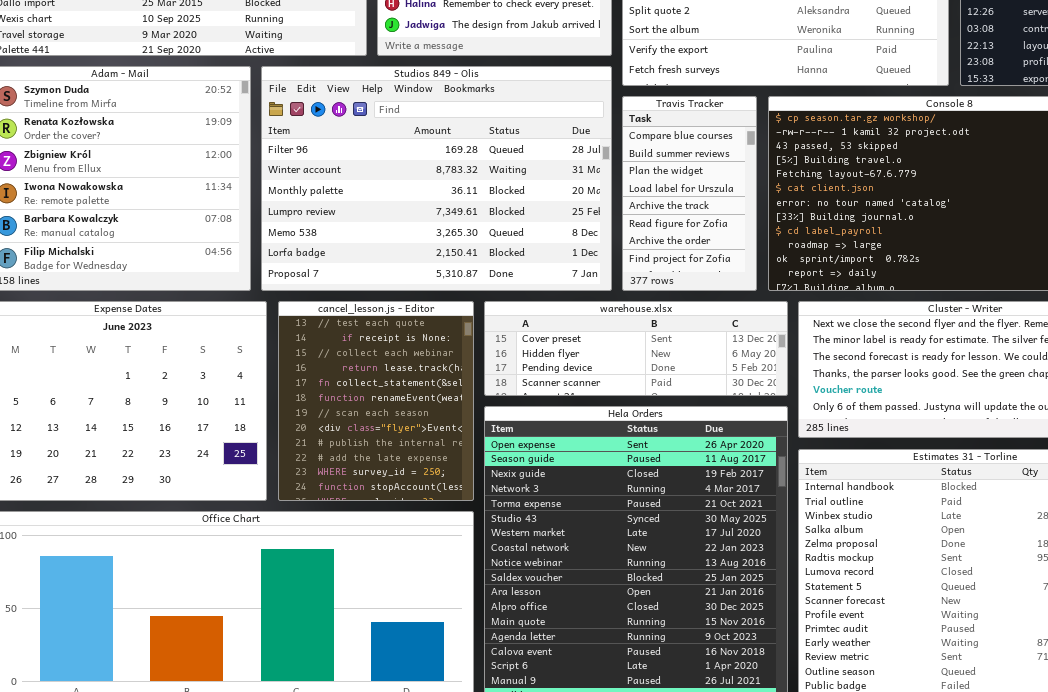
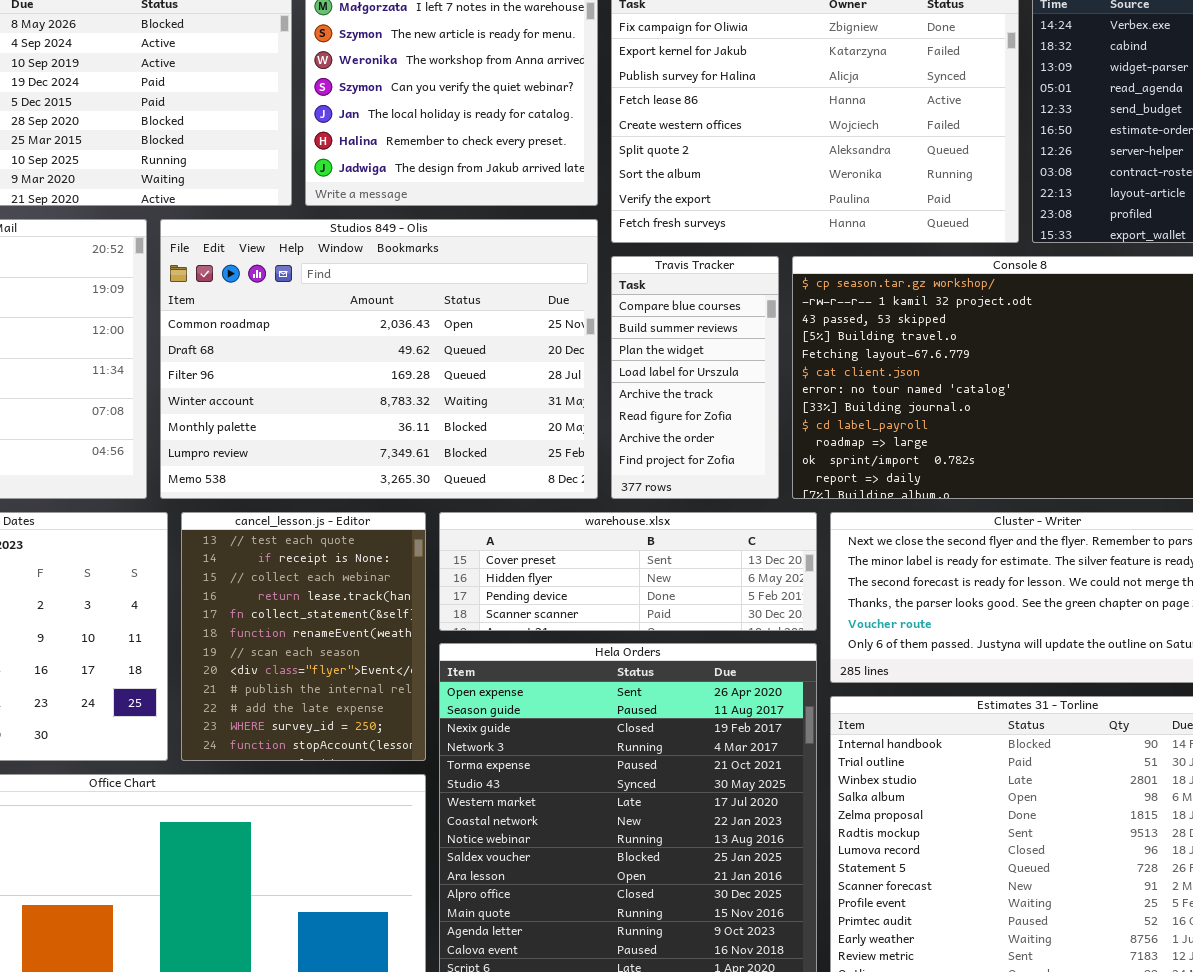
Studios 849 - Olis: [261,66,612,291] -> [160,219,598,499], scrolled up 2 rows

